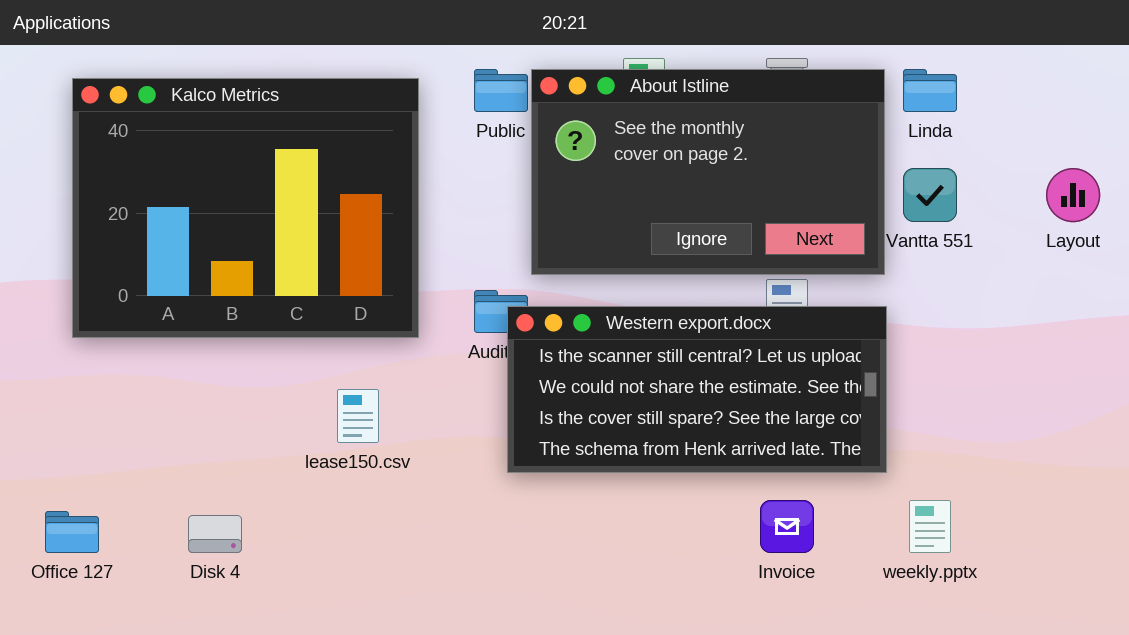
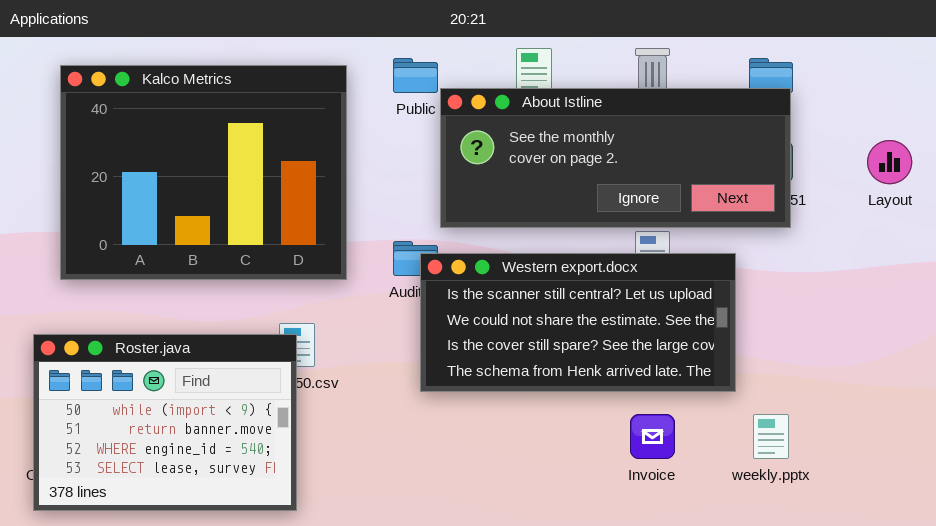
About Istline: [531,69,885,275] -> [440,88,791,228], resized
Roster.java: none -> [33,334,297,511], opened

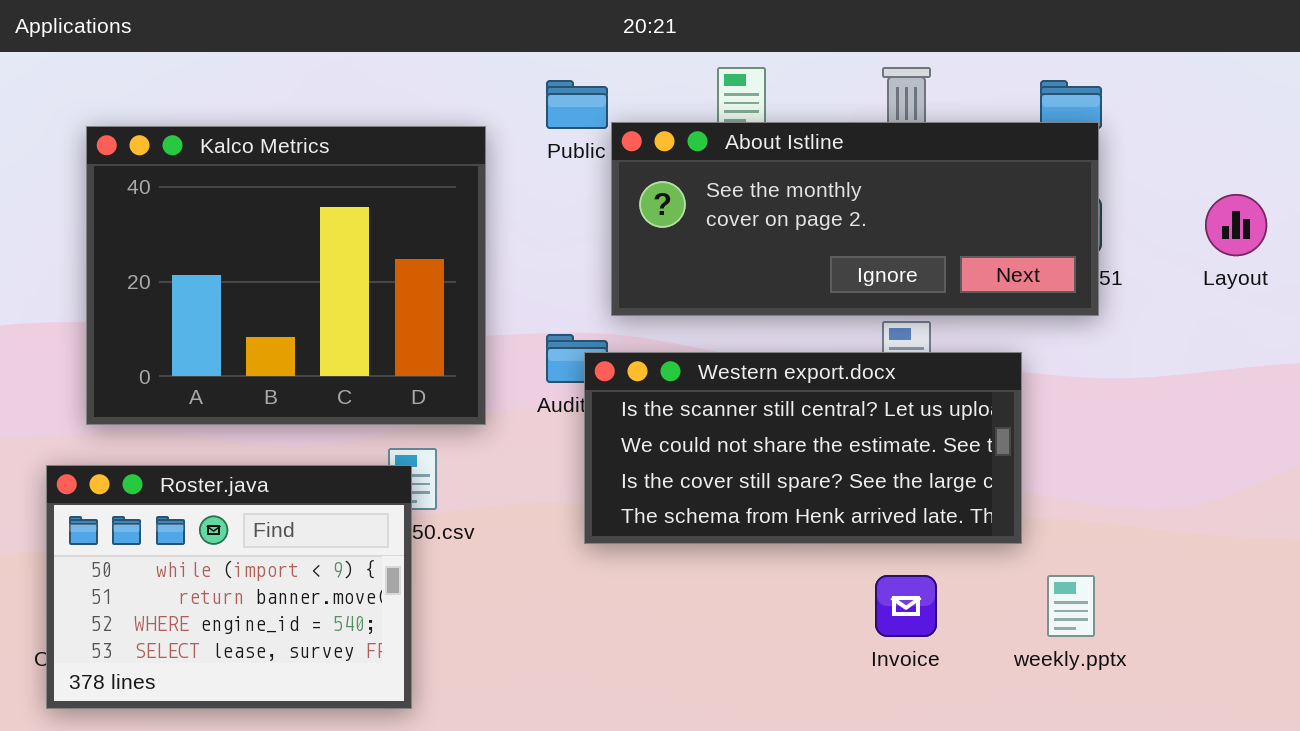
Kalco Metrics: [60,65,347,280] -> [86,126,486,425], moved

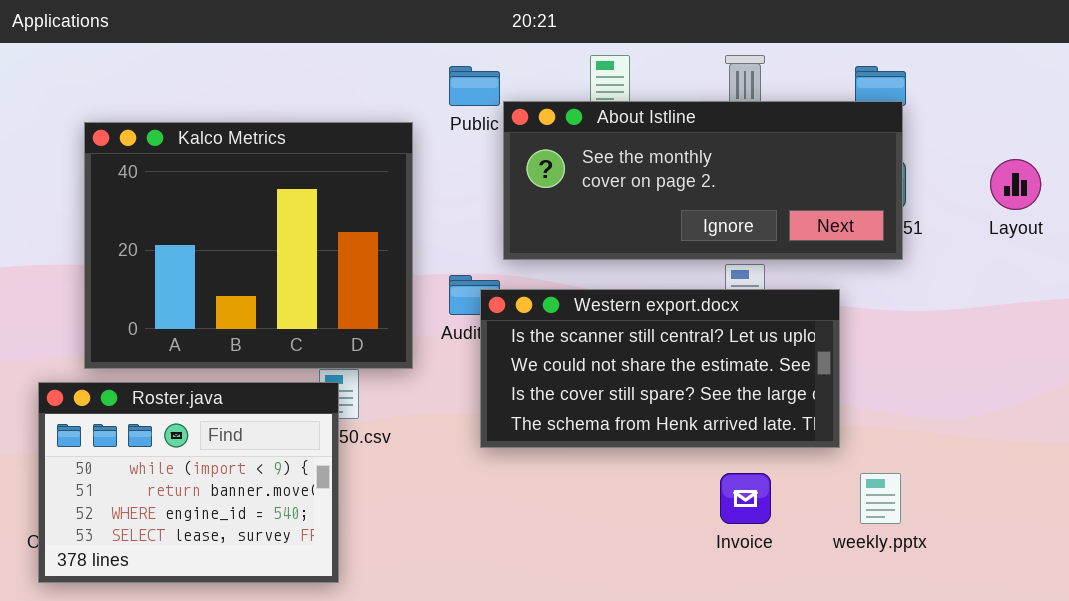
Kalco Metrics: [86,126,486,425] -> [84,122,413,369], moved

